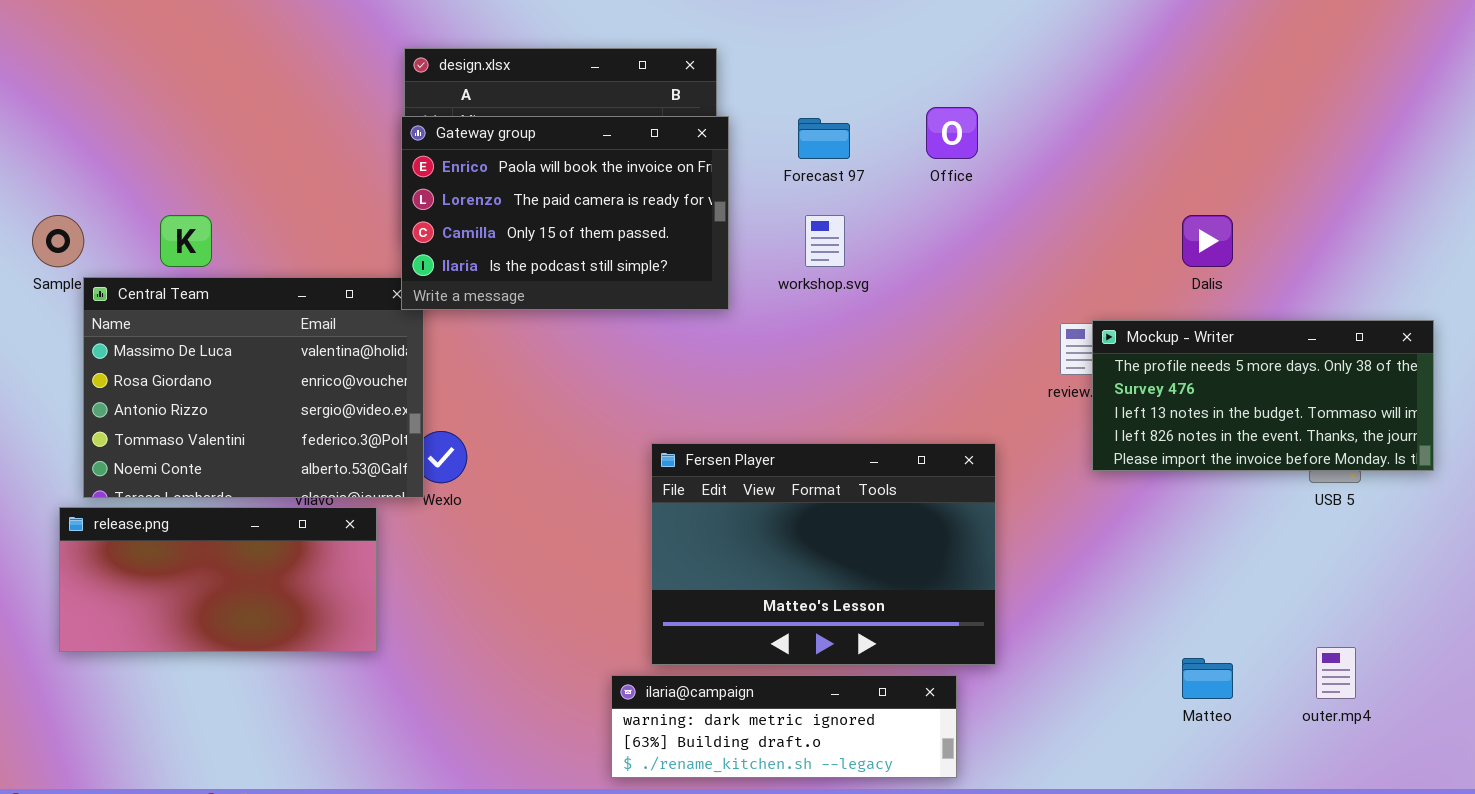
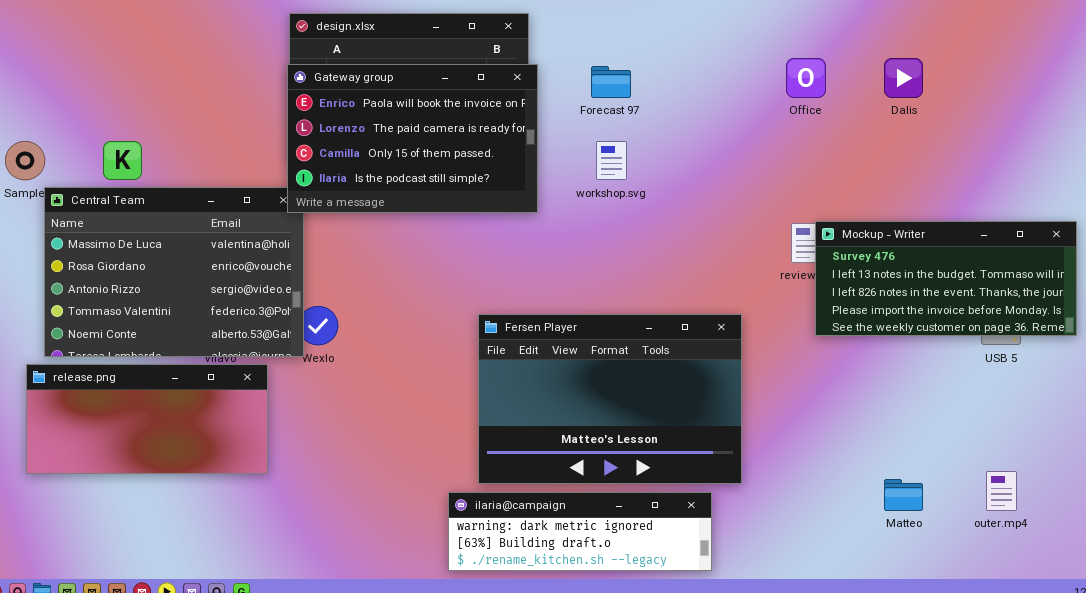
Office: [926,107,978,159] -> [786,58,826,98], moved
Dalis: [1182,215,1233,267] -> [884,58,923,98], moved
Mockup - Writer: [1092,320,1434,471] -> [815,221,1077,336], scrolled down 1 row

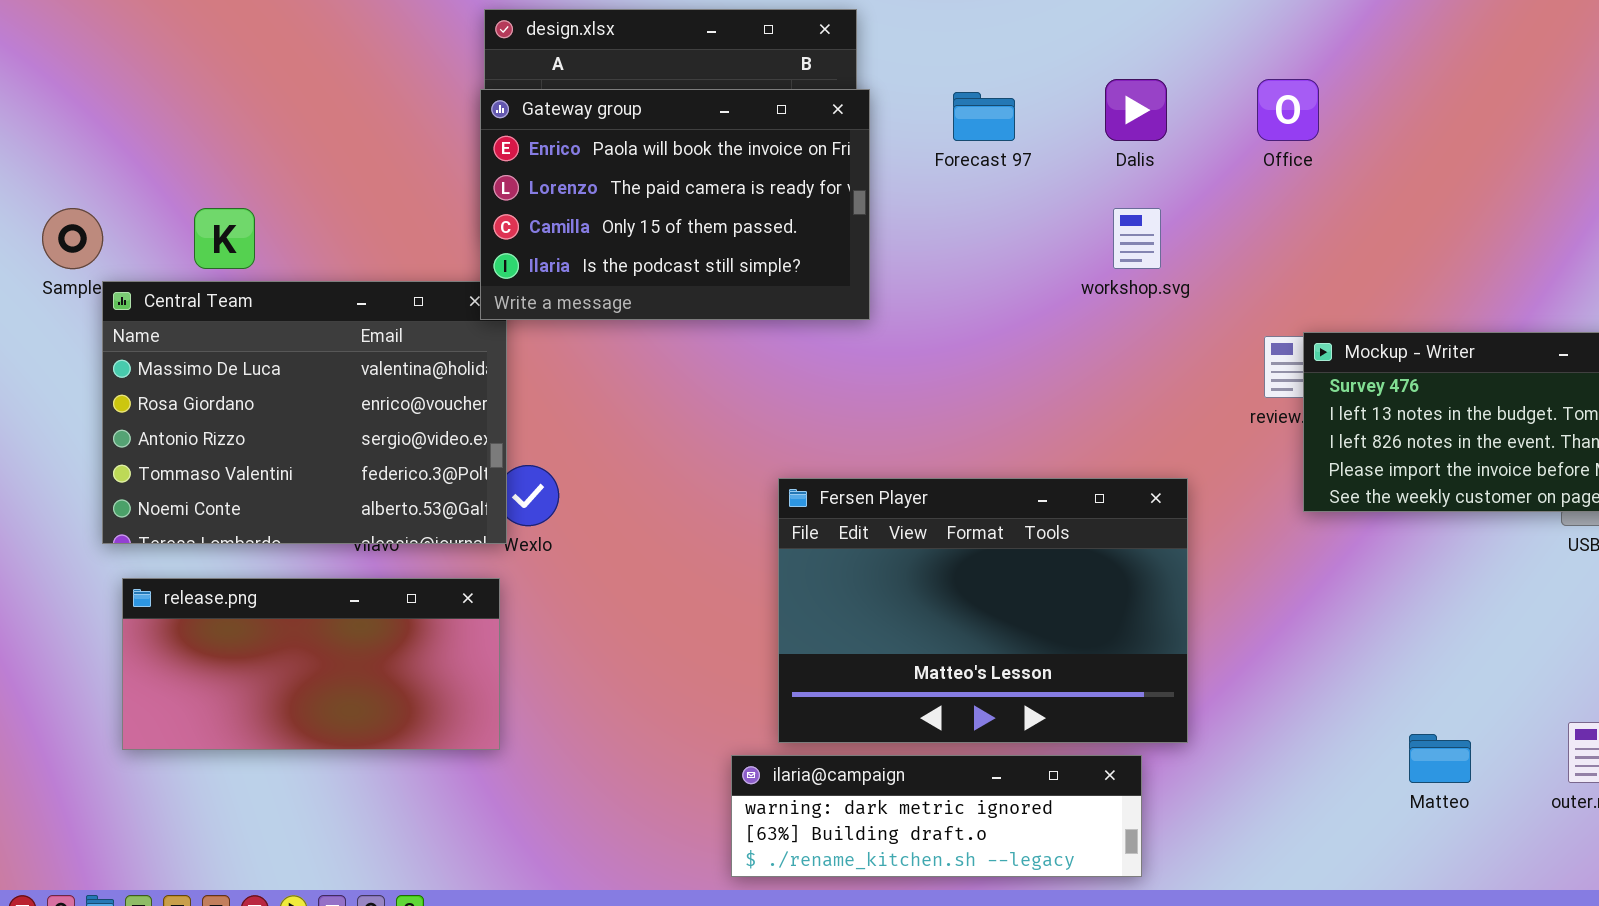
Dalis: [884,58,923,98] -> [1105,79,1167,141], moved
workshop.svg: [596,141,627,180] -> [1113,208,1161,269], moved
release.png: [26,364,268,474] -> [122,578,500,750], moved

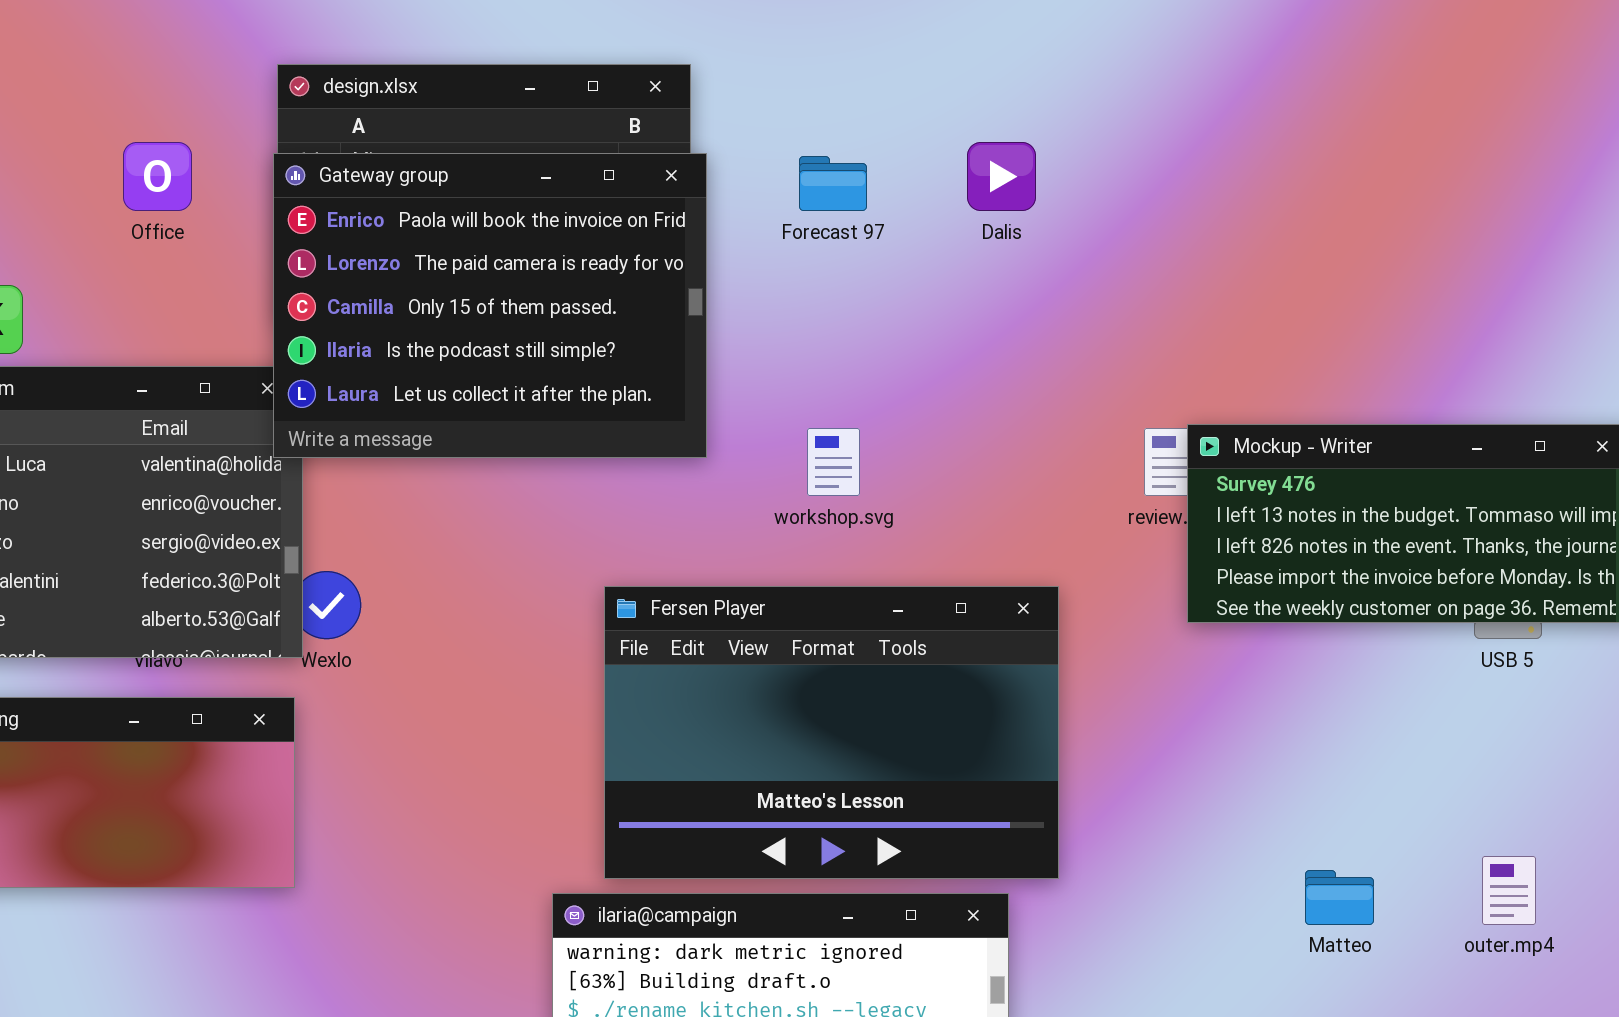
Office: [1257,79,1319,141] -> [123,142,192,211], moved
Gateway group: [480,89,870,320] -> [273,153,707,458], resized
workshop.svg: [1113,208,1161,269] -> [807,428,860,496], moved

